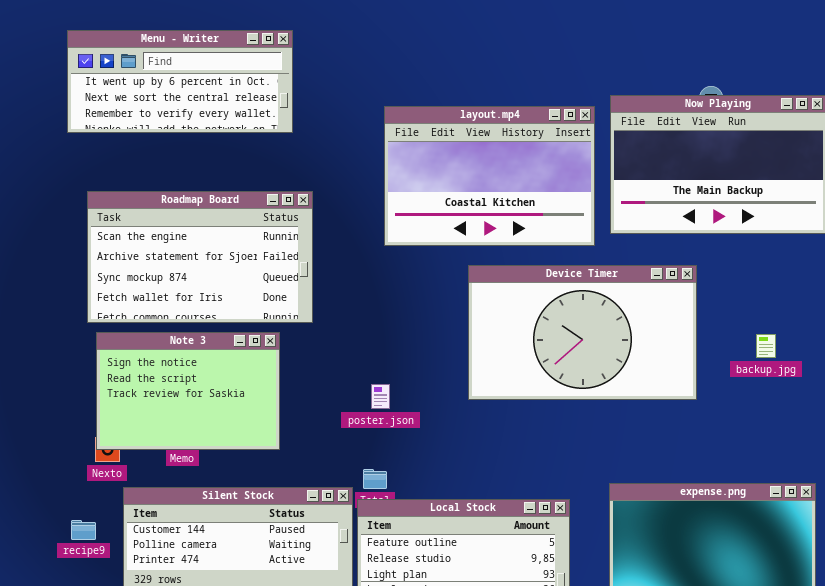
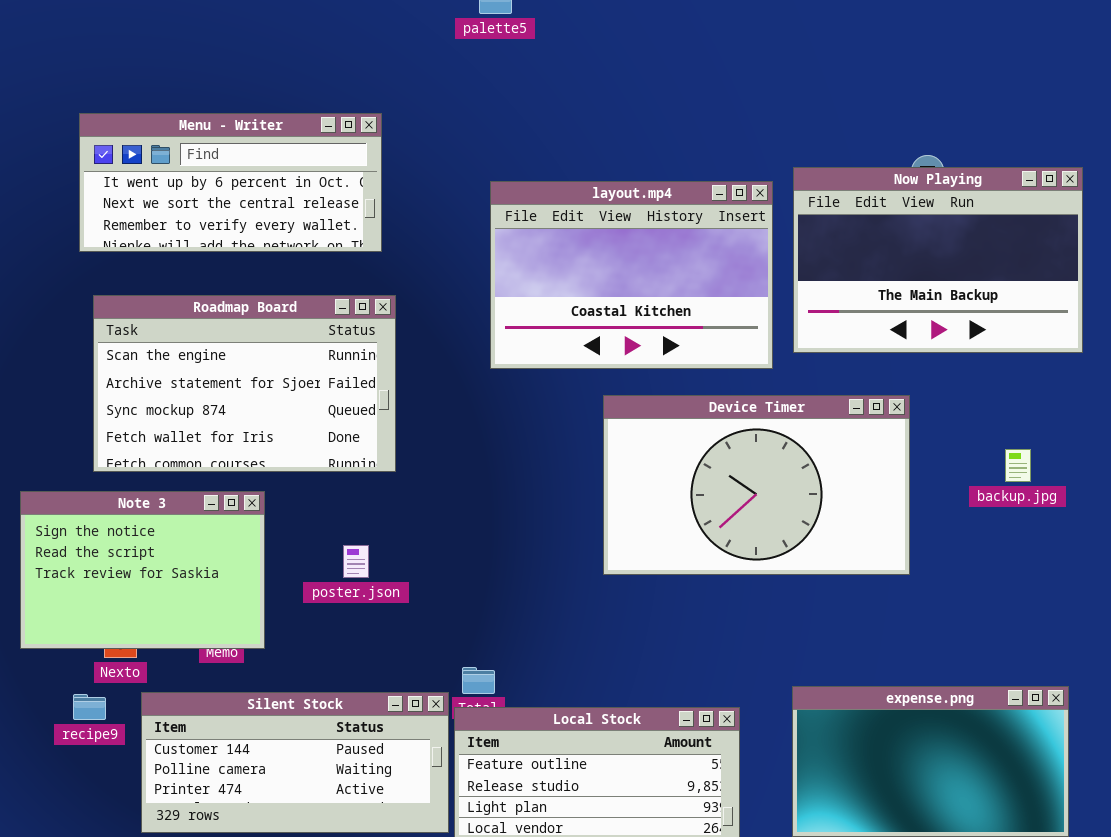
Menu - Writer: [67,30,293,133] -> [79,113,382,252], moved
Note 3: [96,332,280,450] -> [20,491,265,649], moved
backup.jpg: [756,334,776,358] -> [1005,449,1031,482], moved
poster.json: [371,384,390,409] -> [343,545,369,578], moved
recipe9: [71,520,96,540] -> [73,694,106,720], moved

